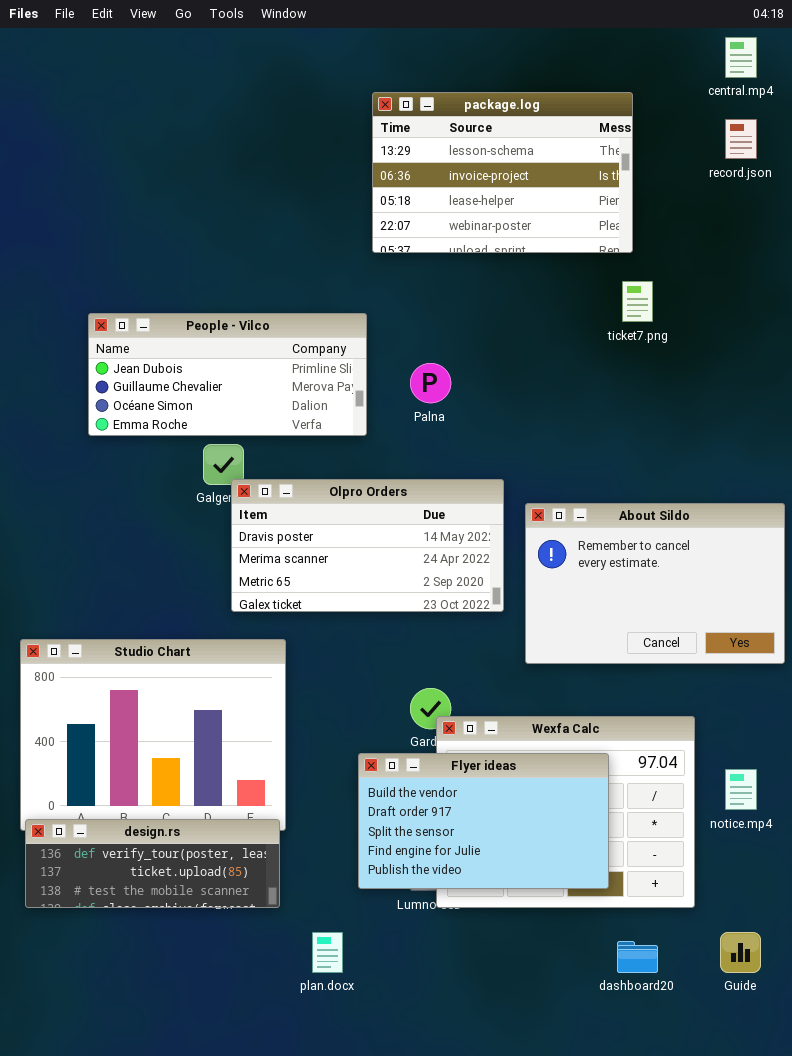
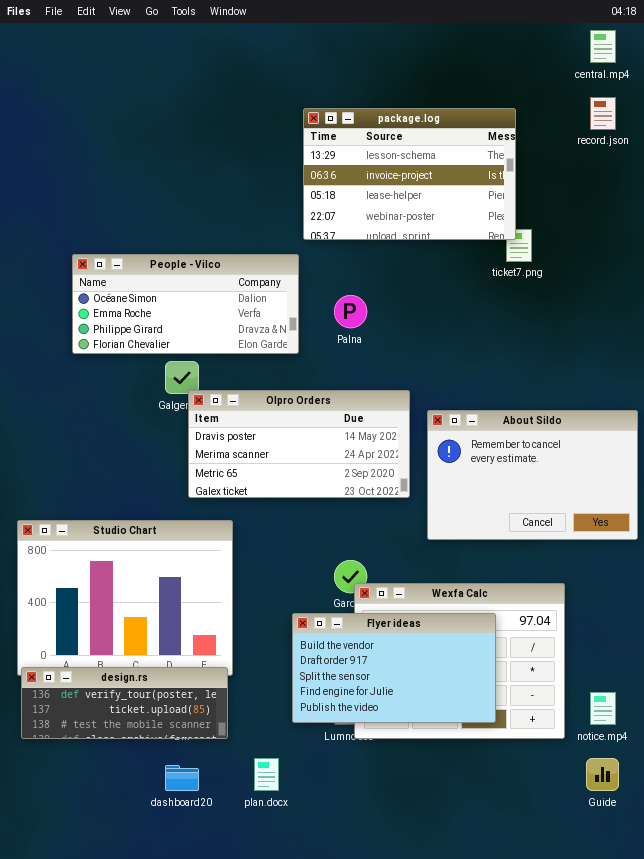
package.log: [372,92,633,253] -> [303,108,516,240], moved
People - Vilco: [88,313,367,436] -> [72,254,299,354], scrolled down 2 rows
notice.mp4: [725,769,757,810] -> [590,692,616,725], moved
dashboard20: [617,941,658,973] -> [165,765,199,791], moved

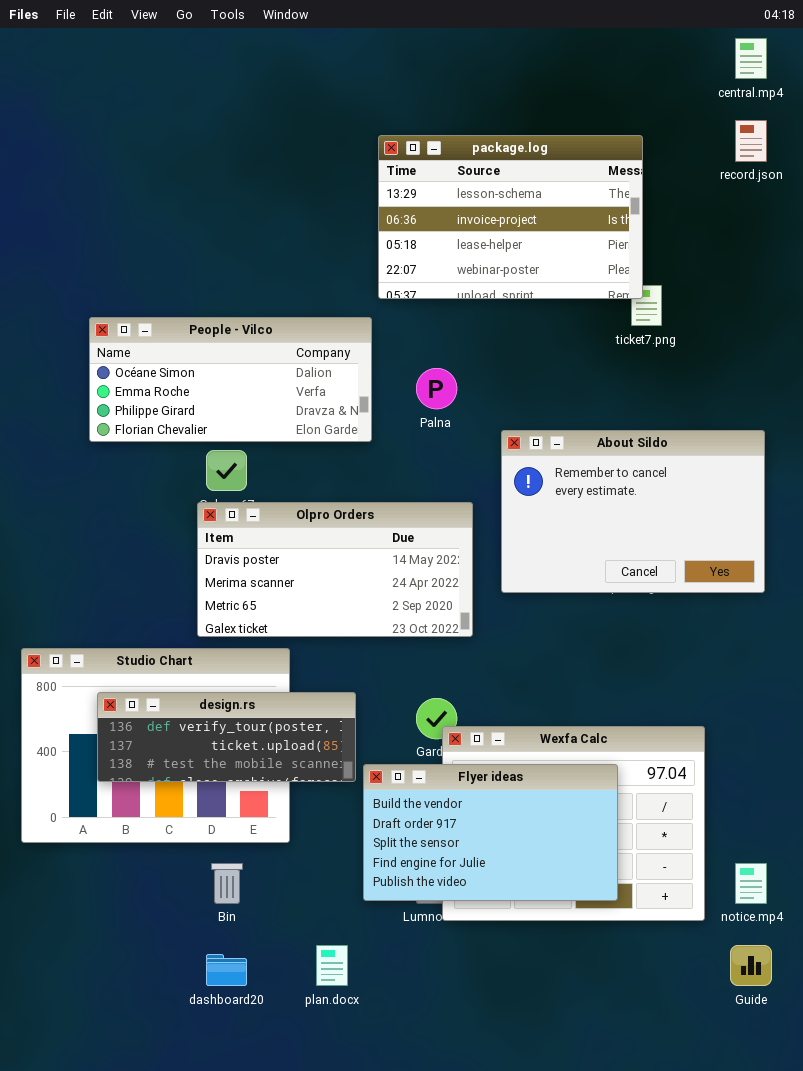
Olpro Orders: [188,390,410,498] -> [197,502,473,637], moved
About Sildo: [427,410,638,540] -> [501,430,765,593], moved
design.rs: [21,667,228,739] -> [97,692,356,782], moved

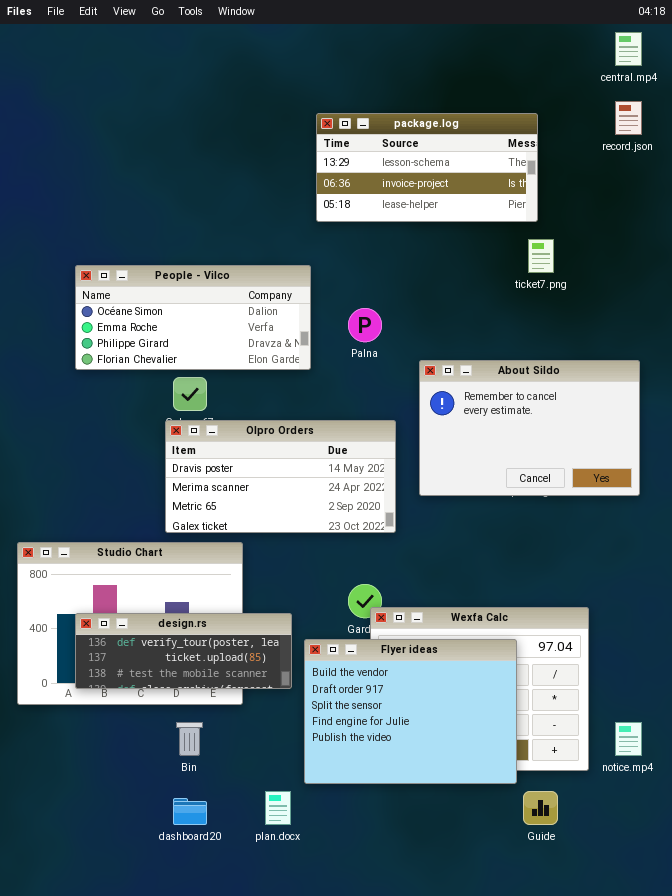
package.log: [378,135,643,299] -> [316,113,538,222], resized
design.rs: [97,692,356,782] -> [75,613,292,689], moved
Flyer ideas: [363,764,618,901] -> [304,639,517,784], resized
Guide: [730,945,772,986] -> [523,791,558,825], moved

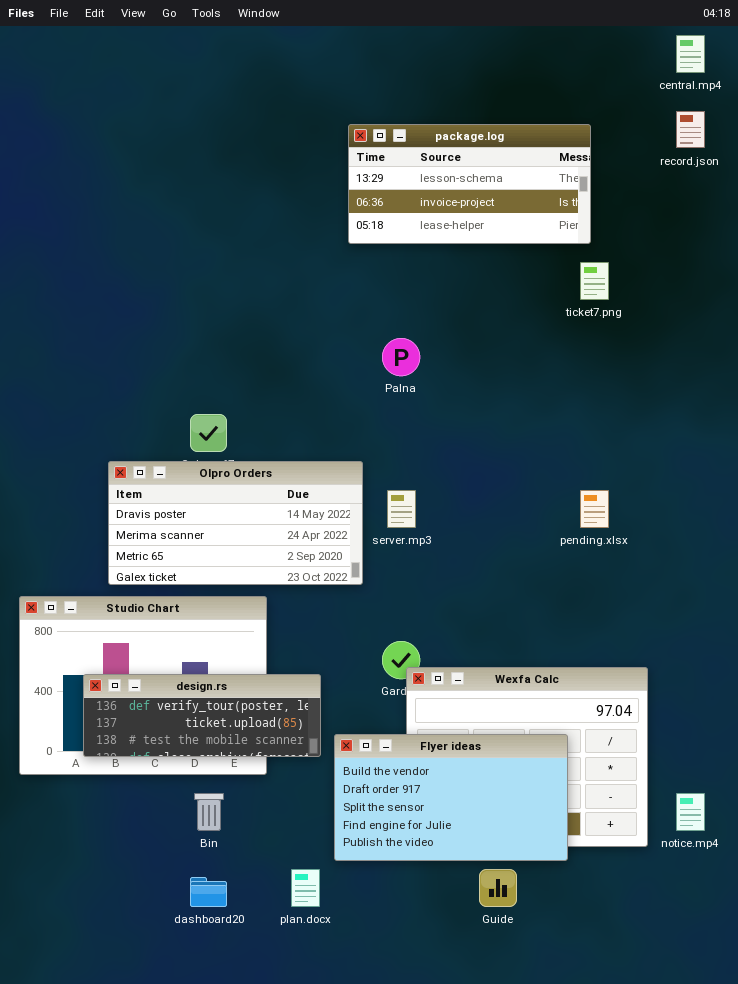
People - Vilco: [75,265,311,370] -> none, closed
About Sildo: [419,360,640,496] -> none, closed
Olpro Orders: [165,420,396,533] -> [108,461,363,585], moved
Flyer ideas: [304,639,517,784] -> [334,734,568,861], resized
Guide: [523,791,558,825] -> [479,869,517,907], moved

